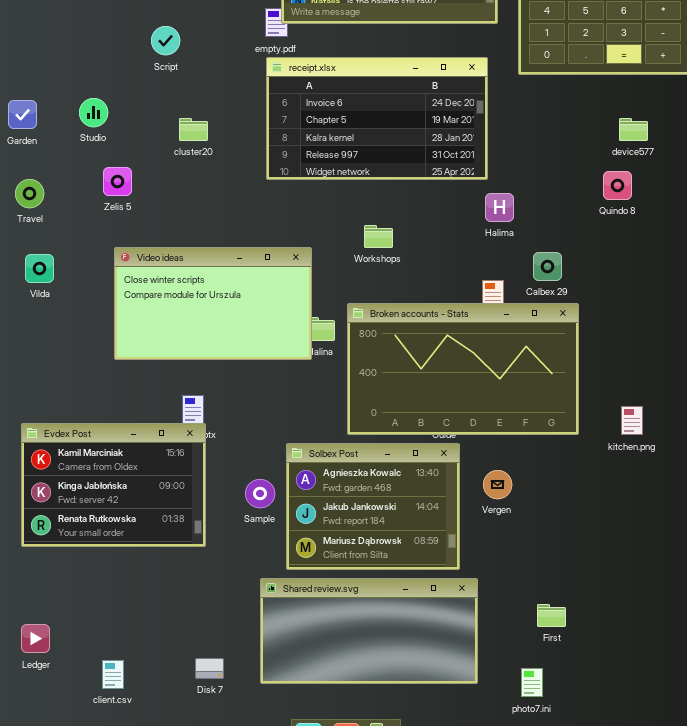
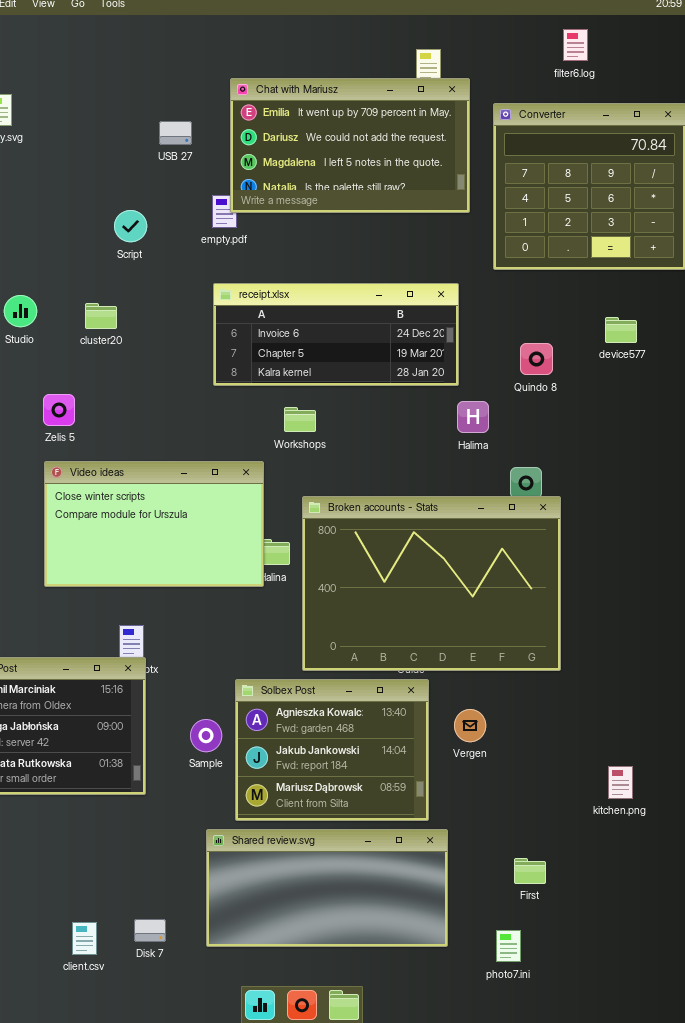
Script: [151,26,180,55] -> [114,210,147,242], moved
receipt.xlsx: [266,57,488,180] -> [213,283,459,386], resized
cluster20: [179,118,208,141] -> [85,303,117,329], moved
Zelis 5: [103,167,132,196] -> [43,394,75,426], moved
Quindo 8: [603,171,632,200] -> [520,343,553,375], moved
Workshops: [364,225,393,248] -> [284,407,316,432], moved
Broken accounts - Stats: [347,303,579,435] -> [302,496,561,671], resized
kitchen.png: [621,406,643,435] -> [608,766,633,799], moved
client.csv: [102,660,124,689] -> [72,922,97,955], moved

